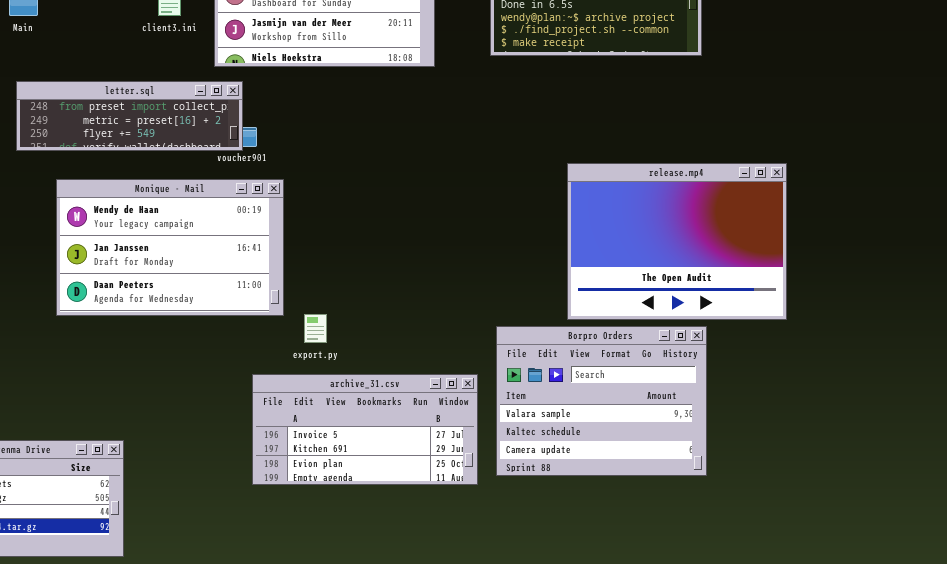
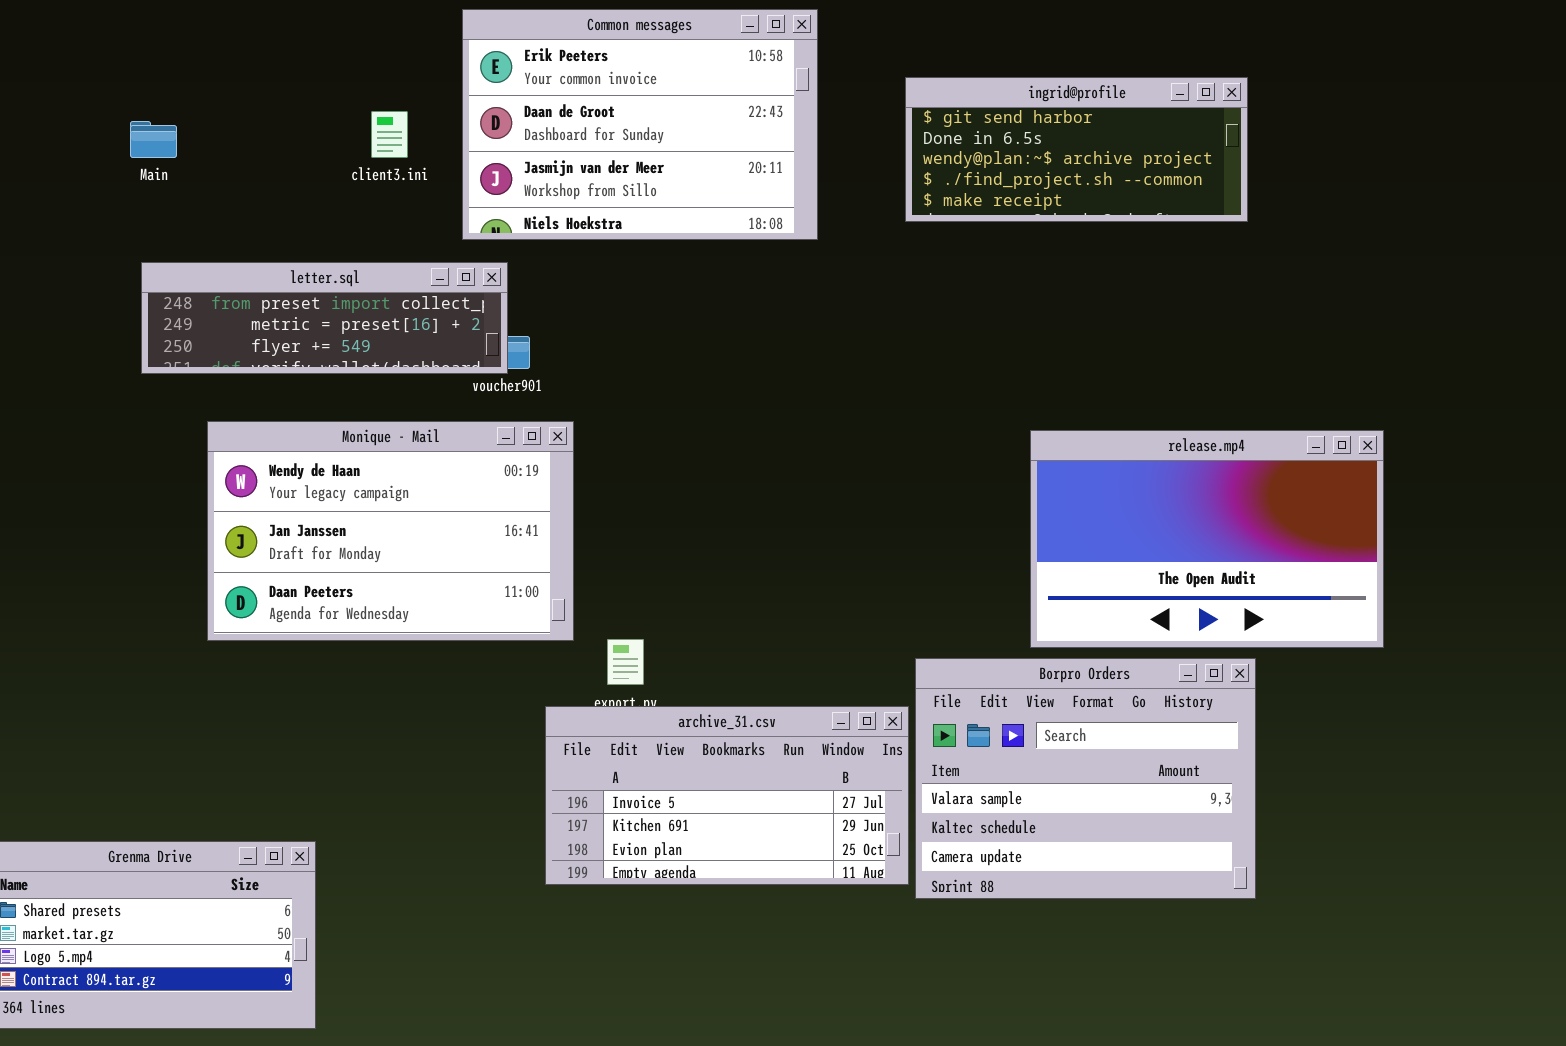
release.mp4: [567,163,787,320] -> [1030,430,1384,648], resized
archive_31.csv: [252,374,478,485] -> [545,706,909,885], moved

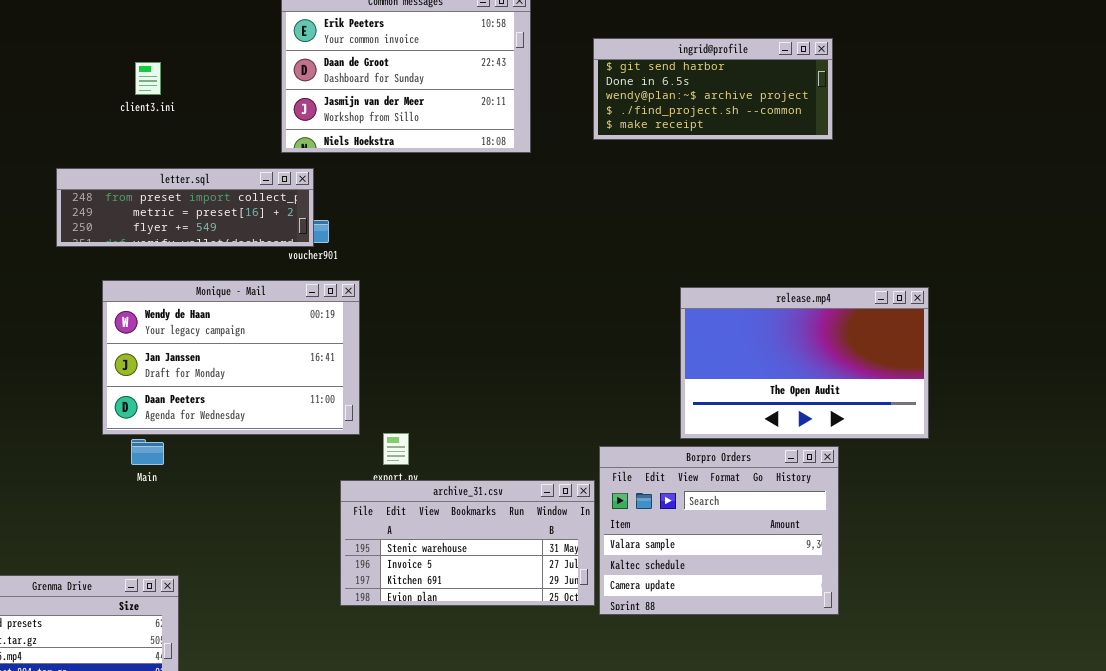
client3.ini: [371,111,408,158] -> [135,62,161,95], moved
Main: [130,121,177,158] -> [131,439,164,465], moved
archive_31.csv: [545,706,909,885] -> [340,480,595,606], scrolled up 1 row

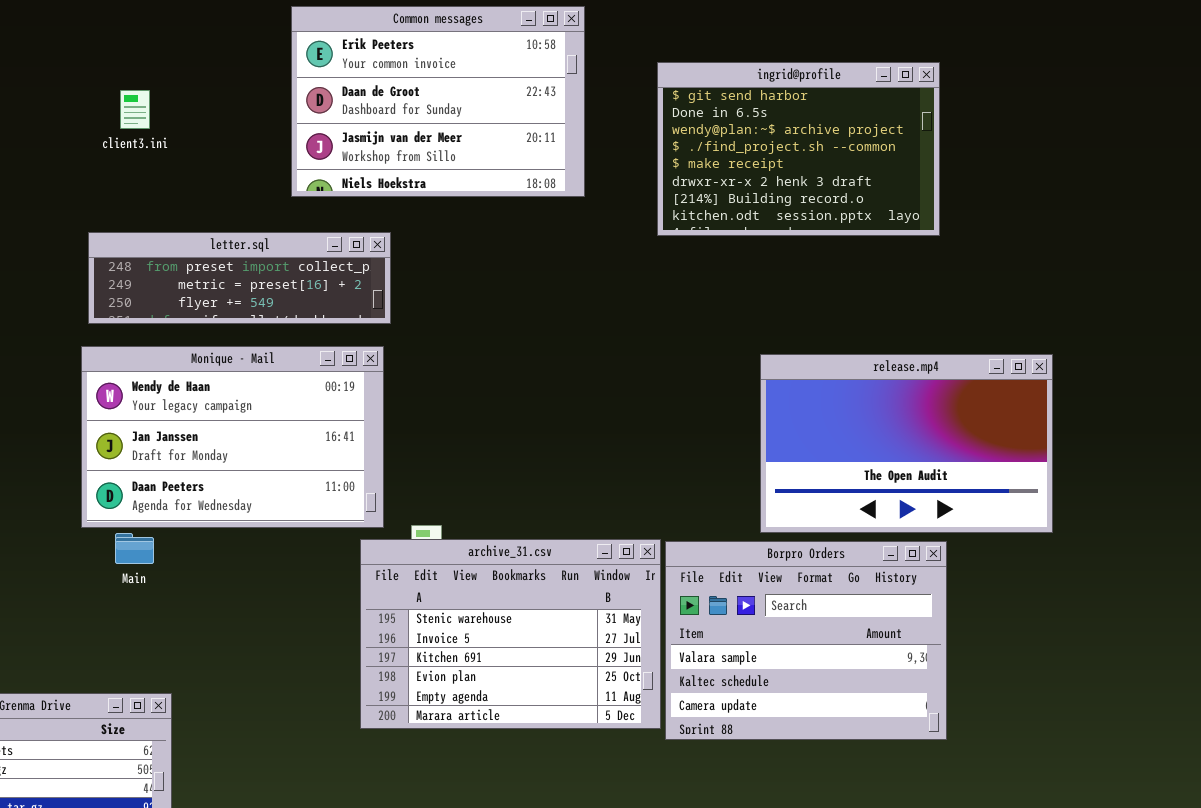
ingrid@profile: [593,38,833,140] -> [657,62,940,236], resized
letter.sql: [56,168,314,247] -> [88,232,391,324], moved
archive_31.csv: [340,480,595,606] -> [360,539,661,729], resized

